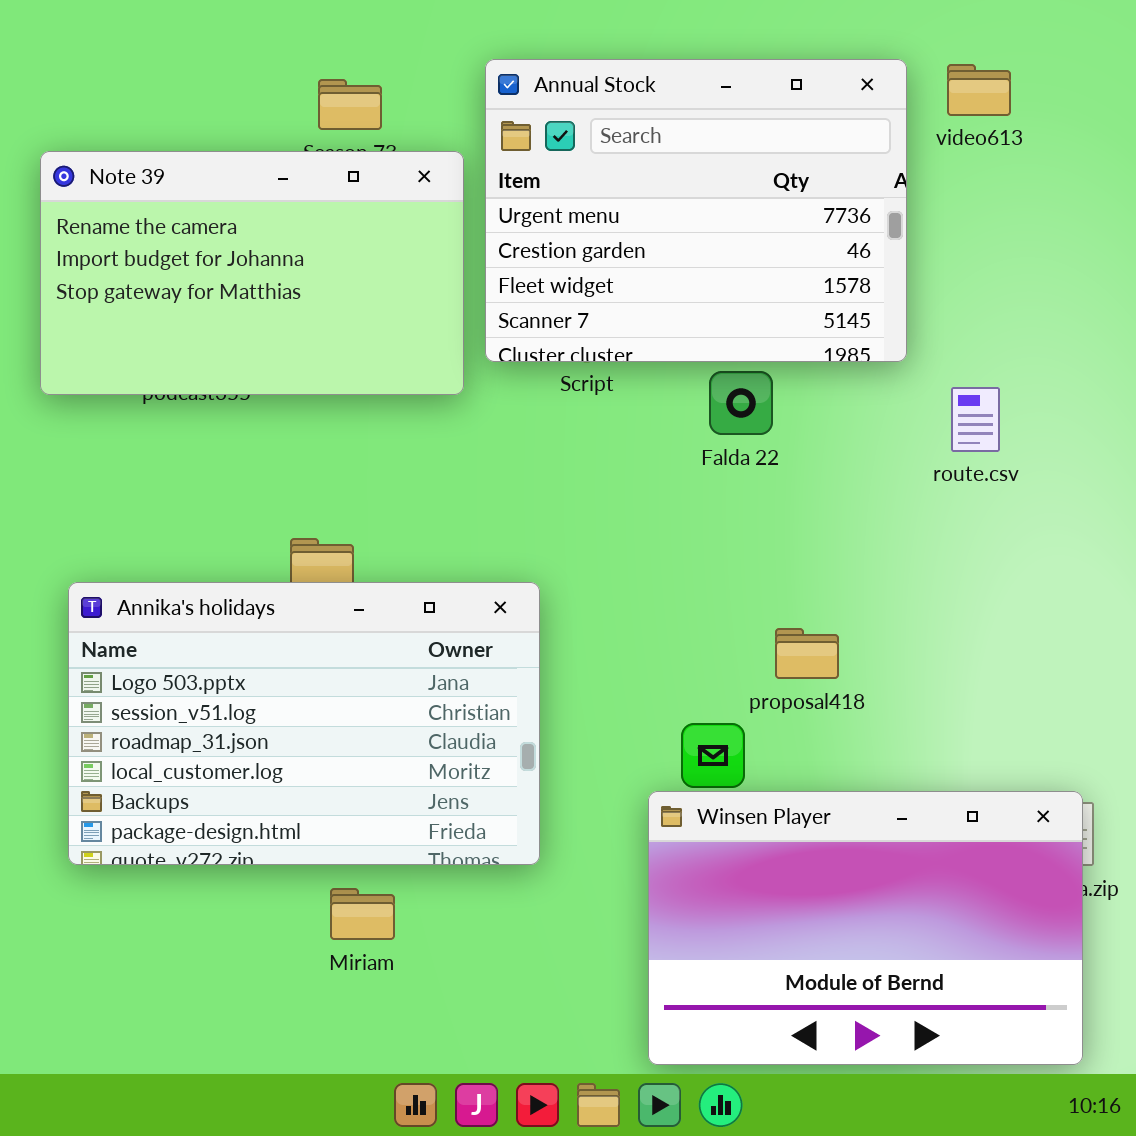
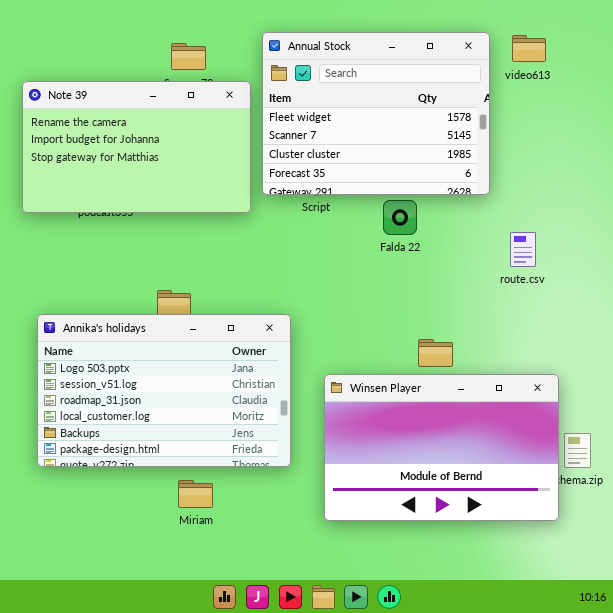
Annual Stock: [485,59,907,362] -> [262,32,490,195], scrolled down 2 rows
route.csv: [951,387,1000,452] -> [510,232,536,267], moved
Winsen Player: [648,791,1083,1065] -> [324,374,559,521], moved

